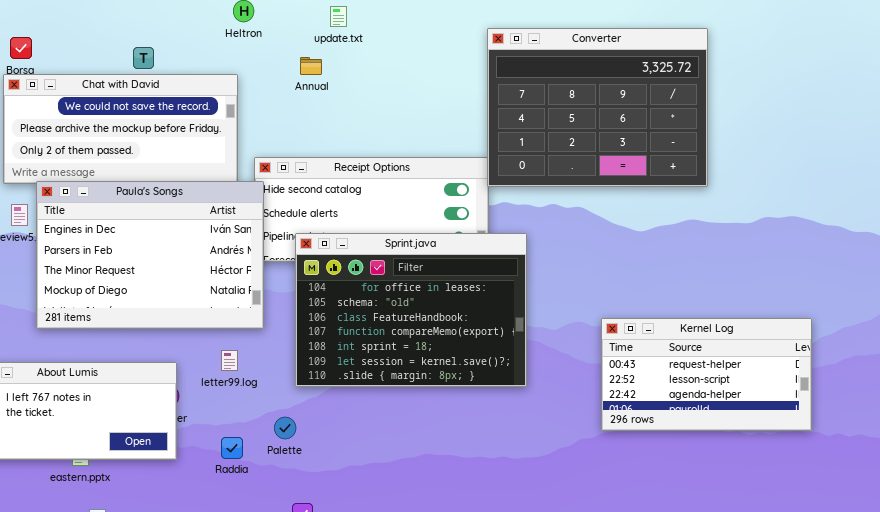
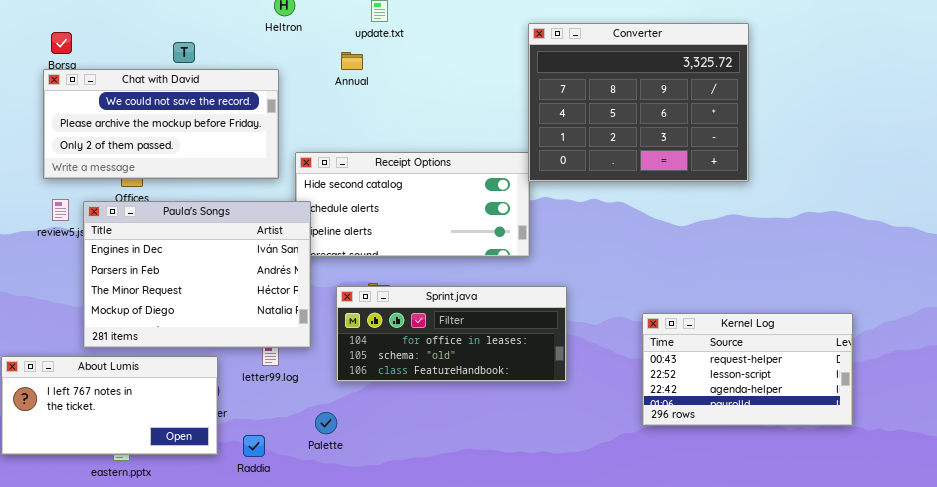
Paula's Songs: [36,181,264,329] -> [83,201,311,348], moved
Sprint.java: [295,233,527,387] -> [336,286,567,382], resized
Raddia: [221,437,243,459] -> [243,435,265,457], moved

